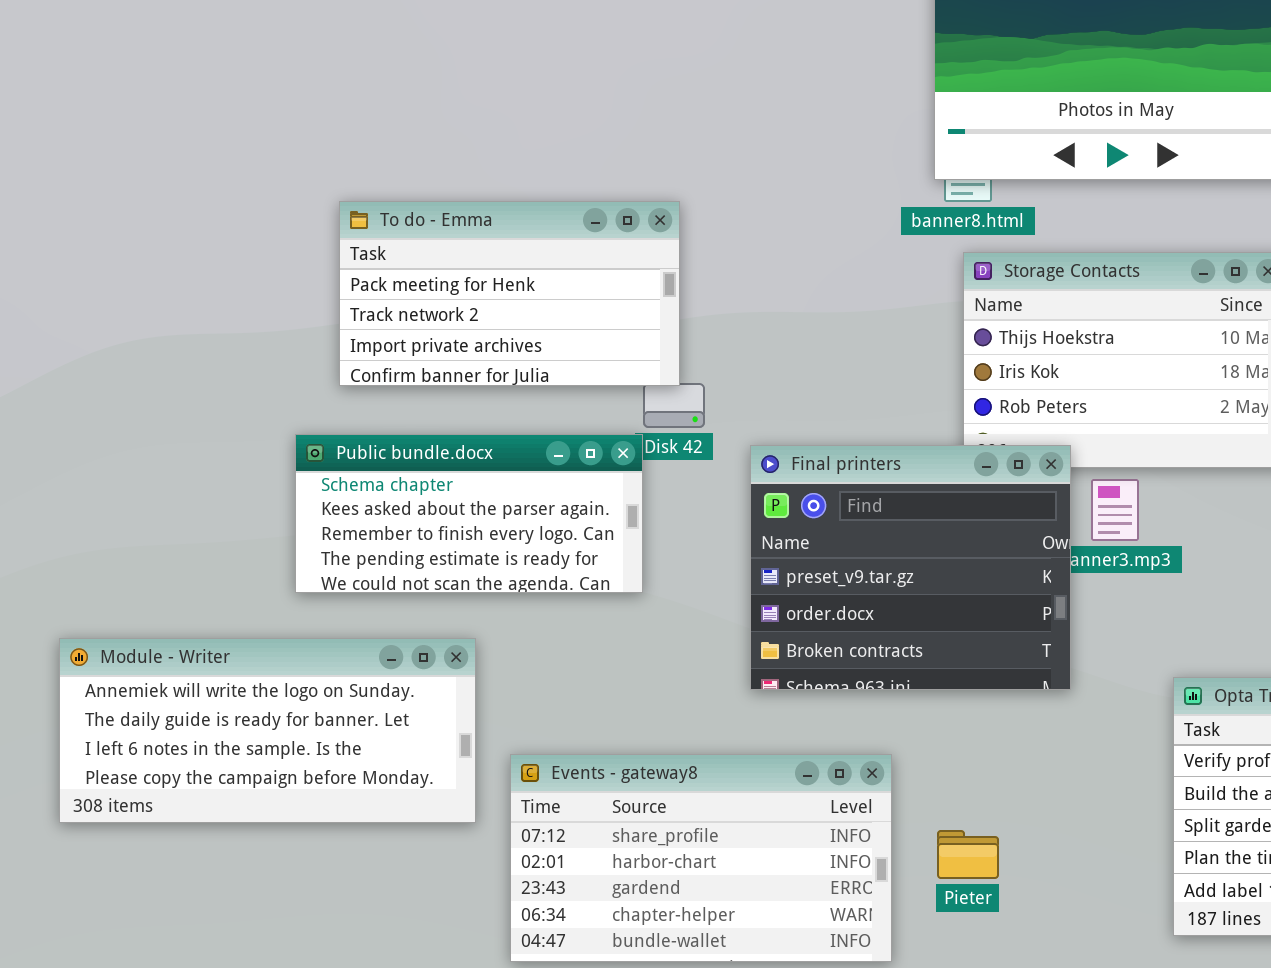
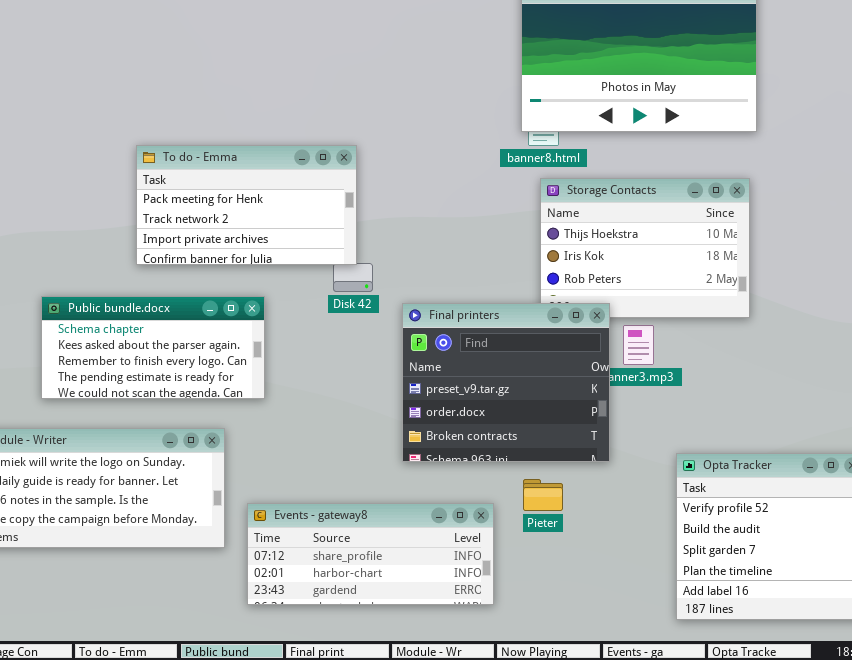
Public bundle.docx: [295,434,643,593] -> [41,296,265,399], moved
Events - gateway8: [510,754,892,962] -> [247,503,494,605], resized
Pieter: [937,830,999,879] -> [523,479,563,511], moved

